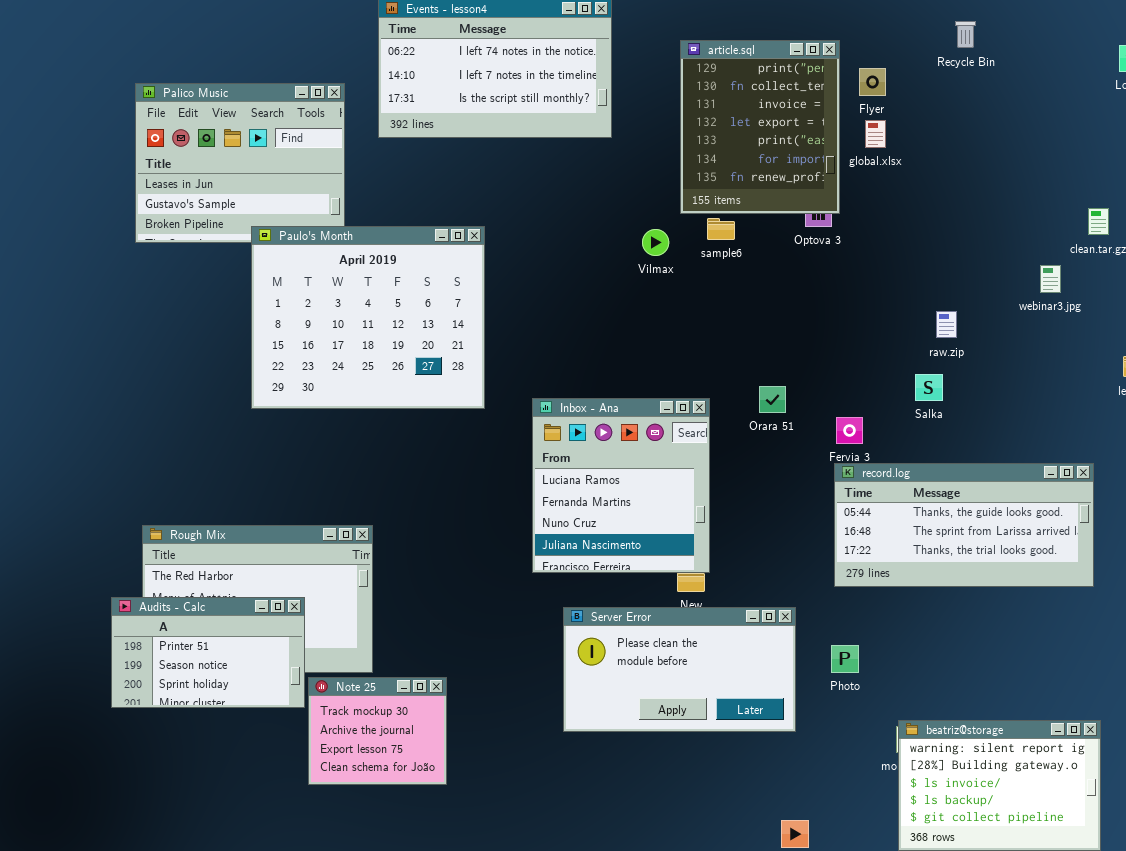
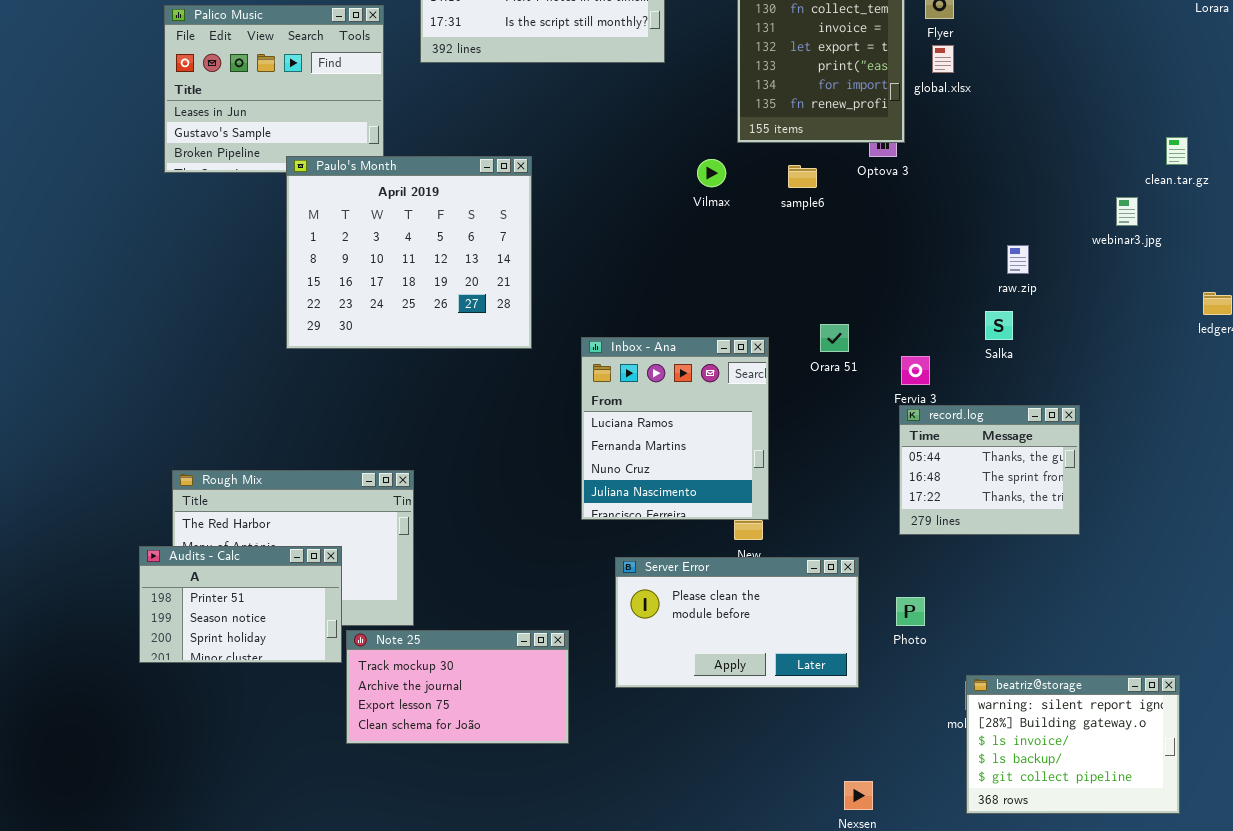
sample6: [707,218,735,240] -> [788,165,817,188], moved
record.log: [834,463,1094,587] -> [899,405,1080,535], resized
Note 25: [308,677,447,785] -> [346,630,569,744], resized

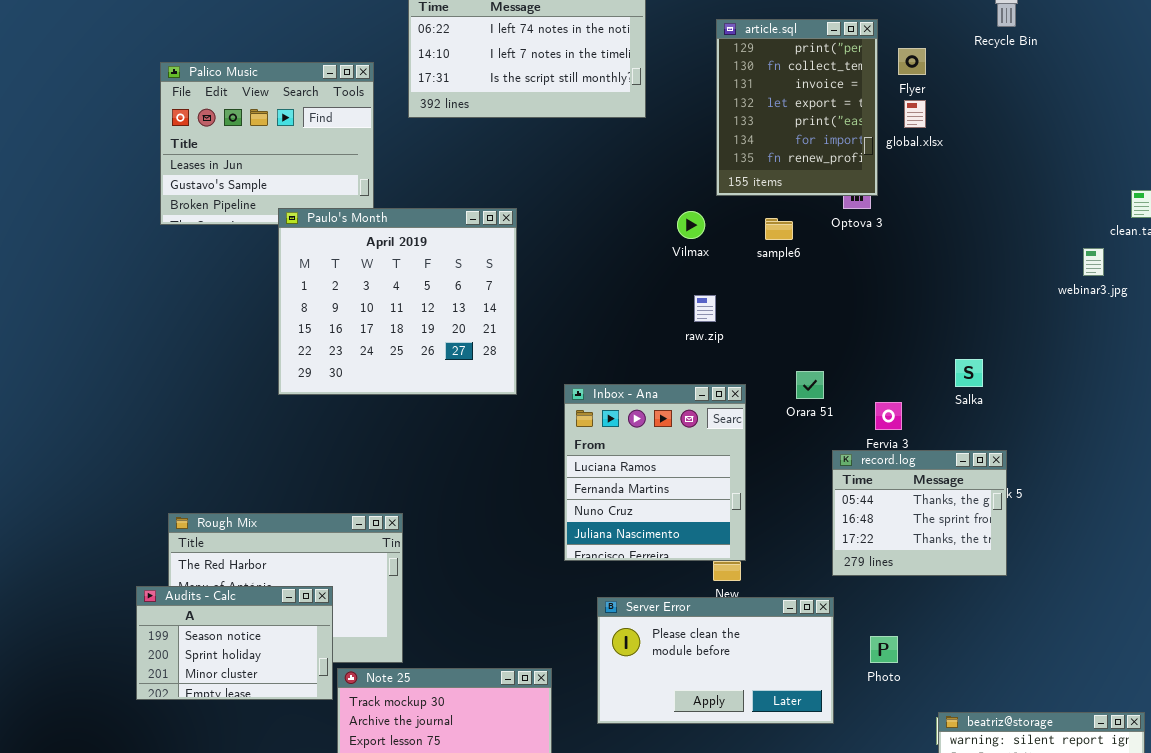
raw.zip: [1007,245,1029,274] -> [694,295,716,322], moved
record.log: [899,405,1080,535] -> [832,450,1007,576], moved
Audits - Calc: [139,546,342,663] -> [136,586,333,700], scrolled down 1 row

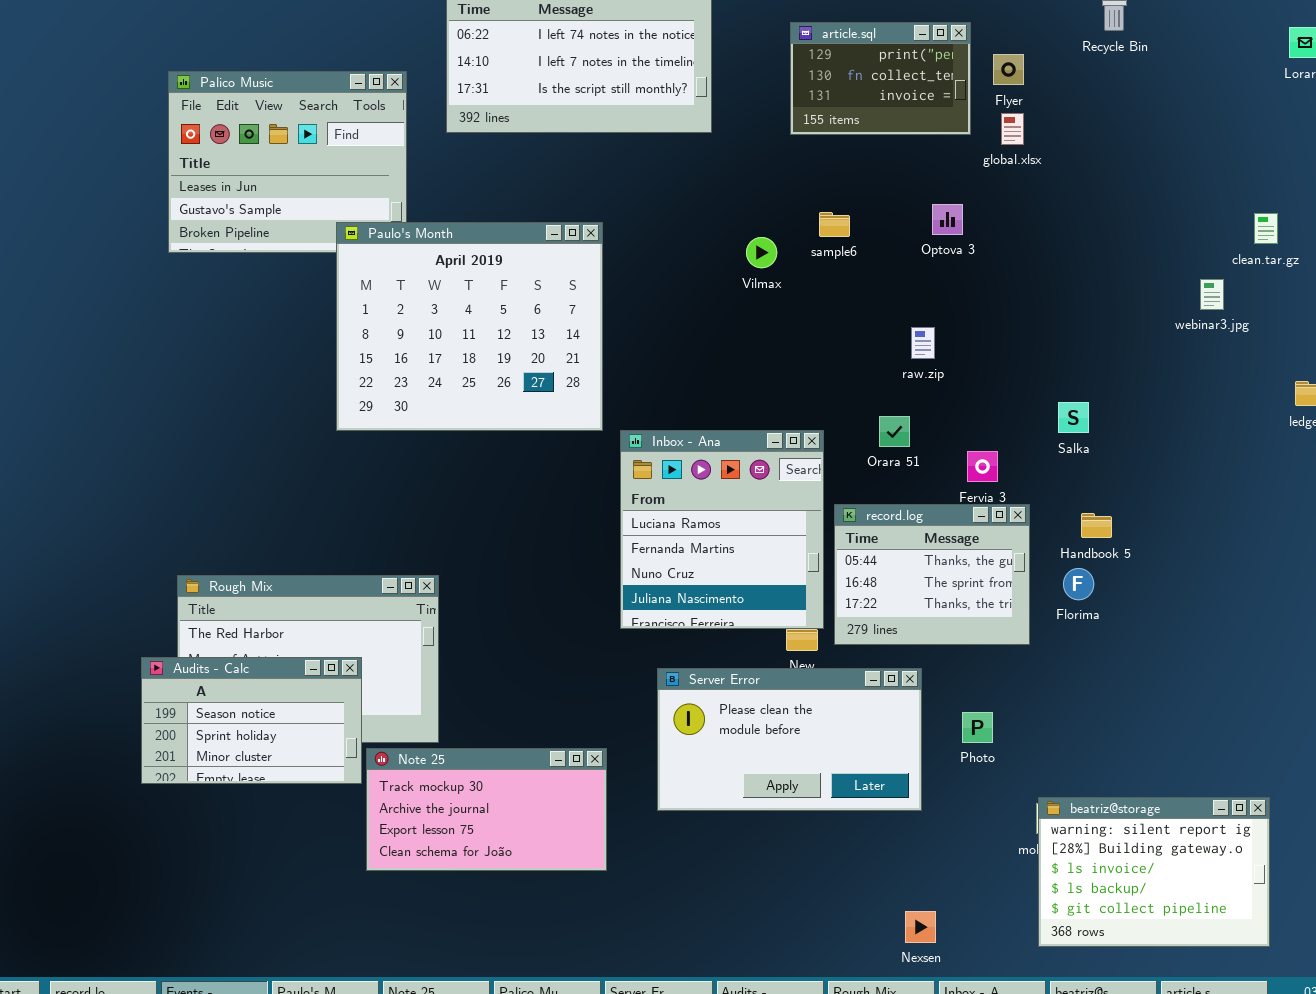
article.sql: [716,19,878,196] -> [790,22,971,135], resized
Paulo's Month: [278,208,517,395] -> [336,222,603,431], moved
sample6: [765,218,793,240] -> [819,212,850,237], moved
raw.zip: [694,295,716,322] -> [911,327,935,359], moved
record.log: [832,450,1007,576] -> [834,504,1030,645], moved

